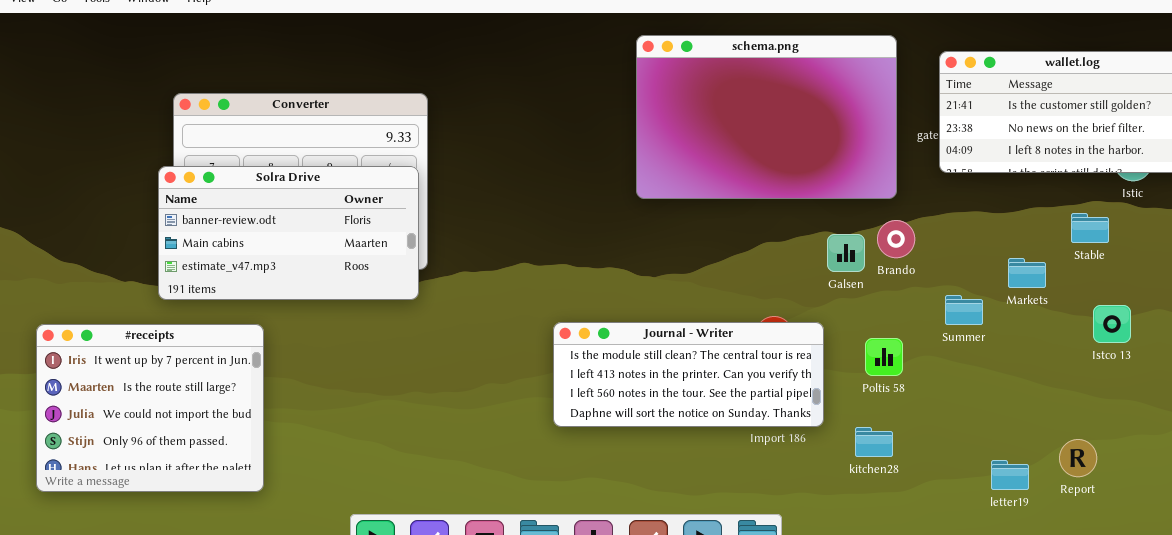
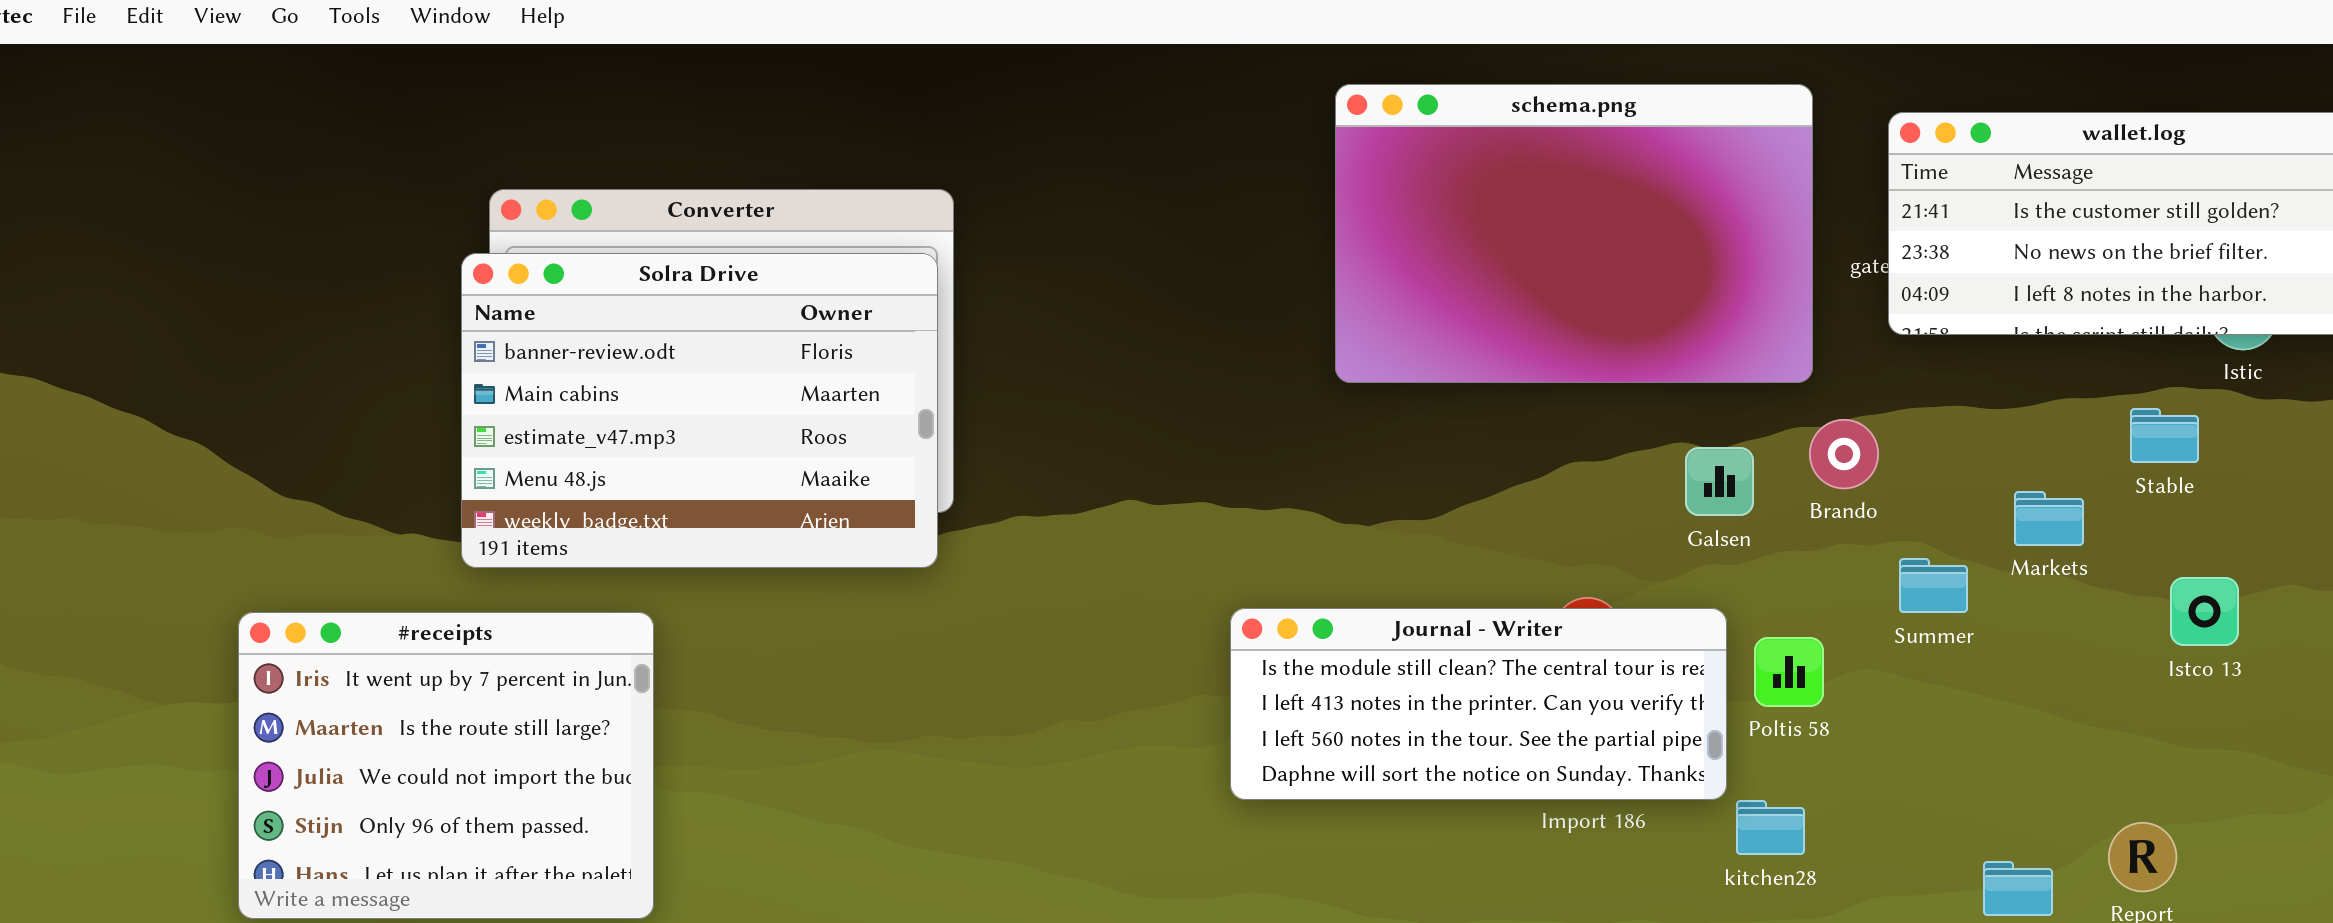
Solra Drive: [158,166,419,300] -> [461,253,938,568], resized
Brando: [877,220,915,258] -> [1809,419,1879,489], moved
Journal - Writer: [553,322,824,427] -> [1230,608,1727,800], moved

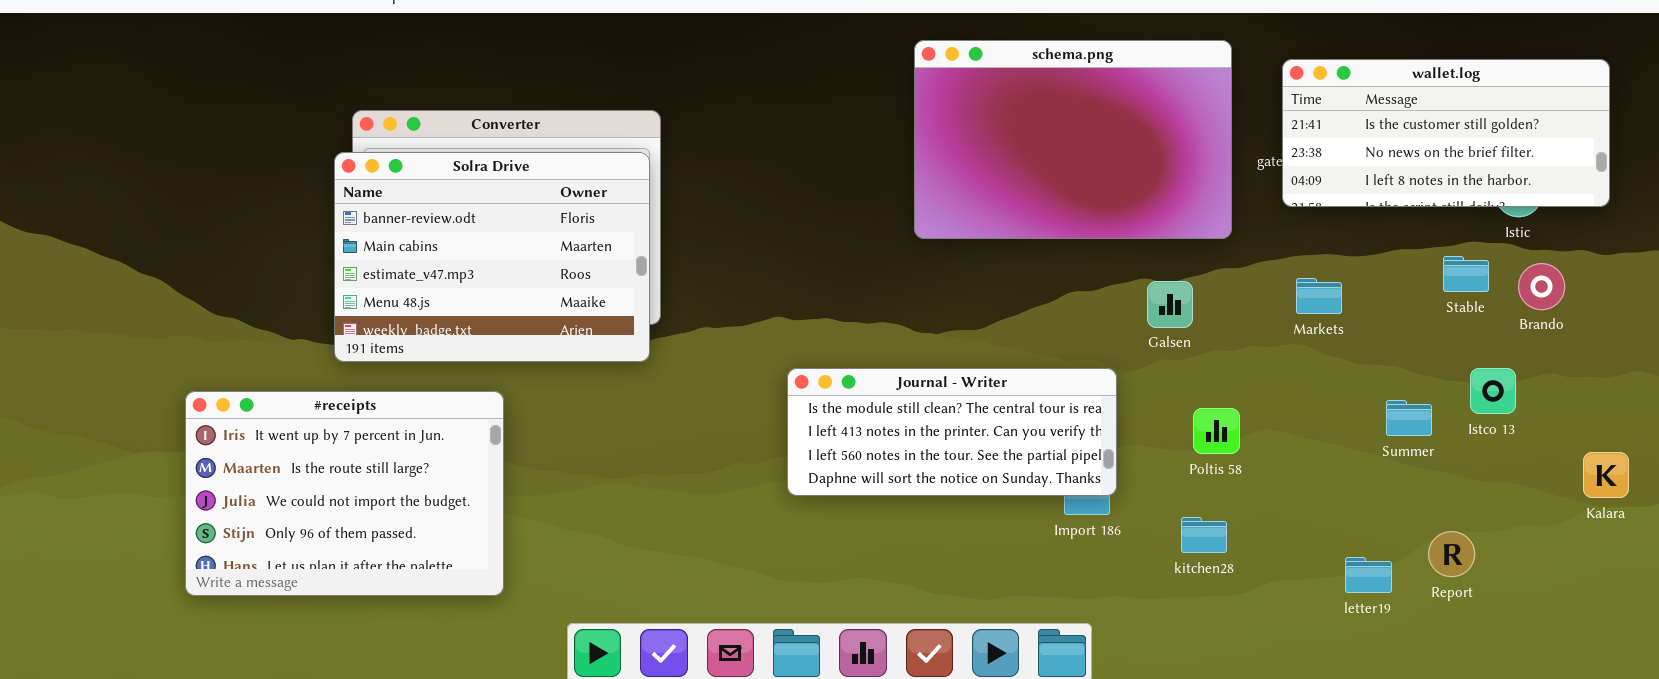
Brando: [1809,419,1879,489] -> [1518,263,1565,310], moved
Markets: [2014,491,2084,546] -> [1296,278,1342,314], moved
Summer: [1899,558,1968,613] -> [1386,400,1432,436], moved
Journal - Writer: [1230,608,1727,800] -> [787,368,1117,496], moved
#receipts: [238,612,654,919] -> [185,391,504,596], resized

